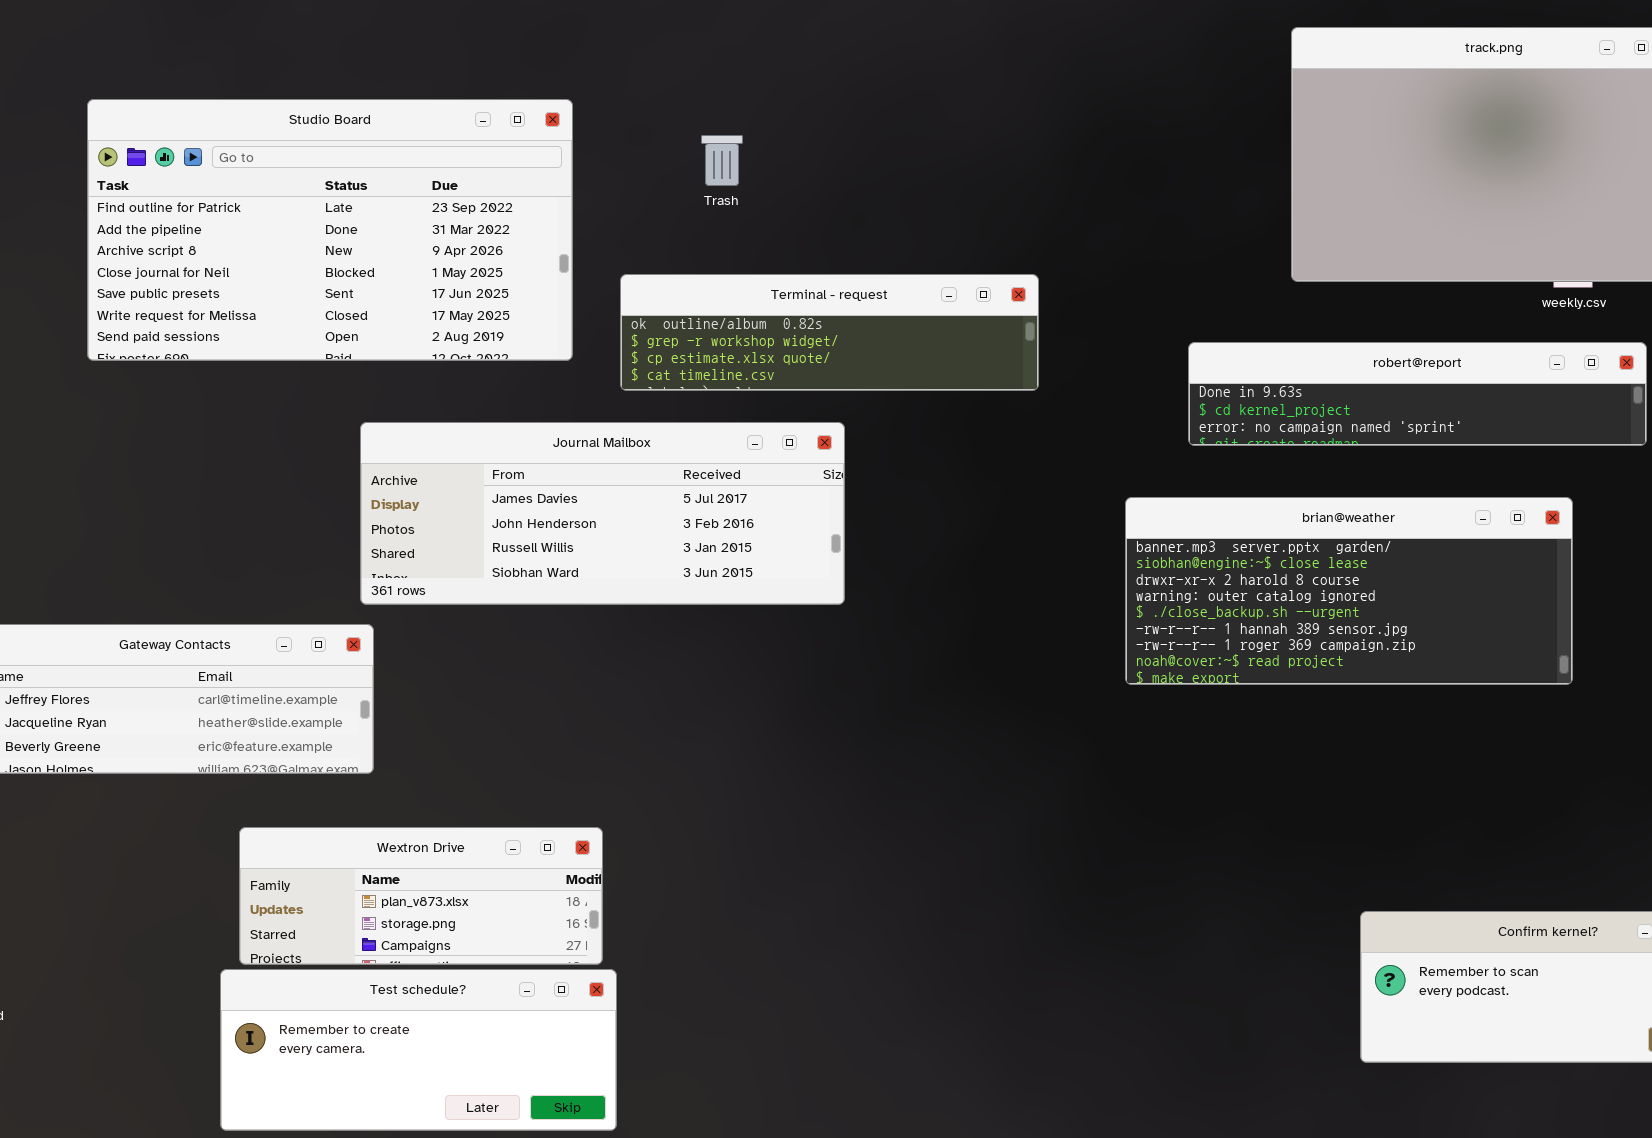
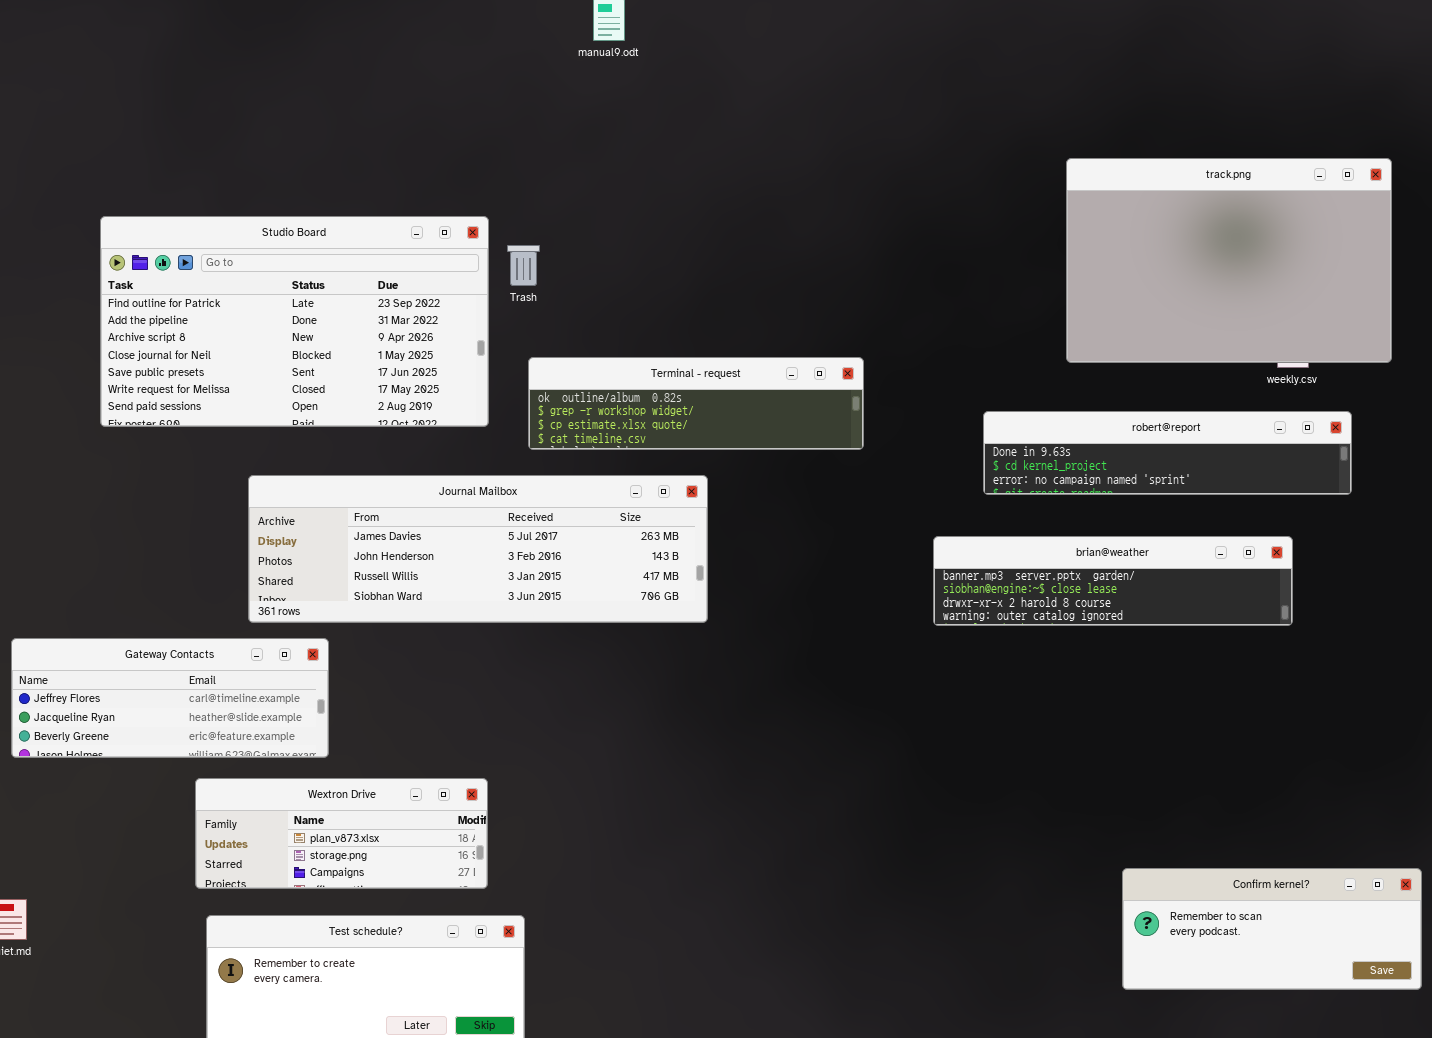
Trash: [701,135,743,186] -> [507,245,540,286], moved
Journal Mailbox: [360,422,845,605] -> [248,475,708,623], resized
brian@weather: [1125,497,1573,685] -> [933,536,1293,626], resized
Wextron Drive: [239,827,603,965] -> [195,778,488,889], moved

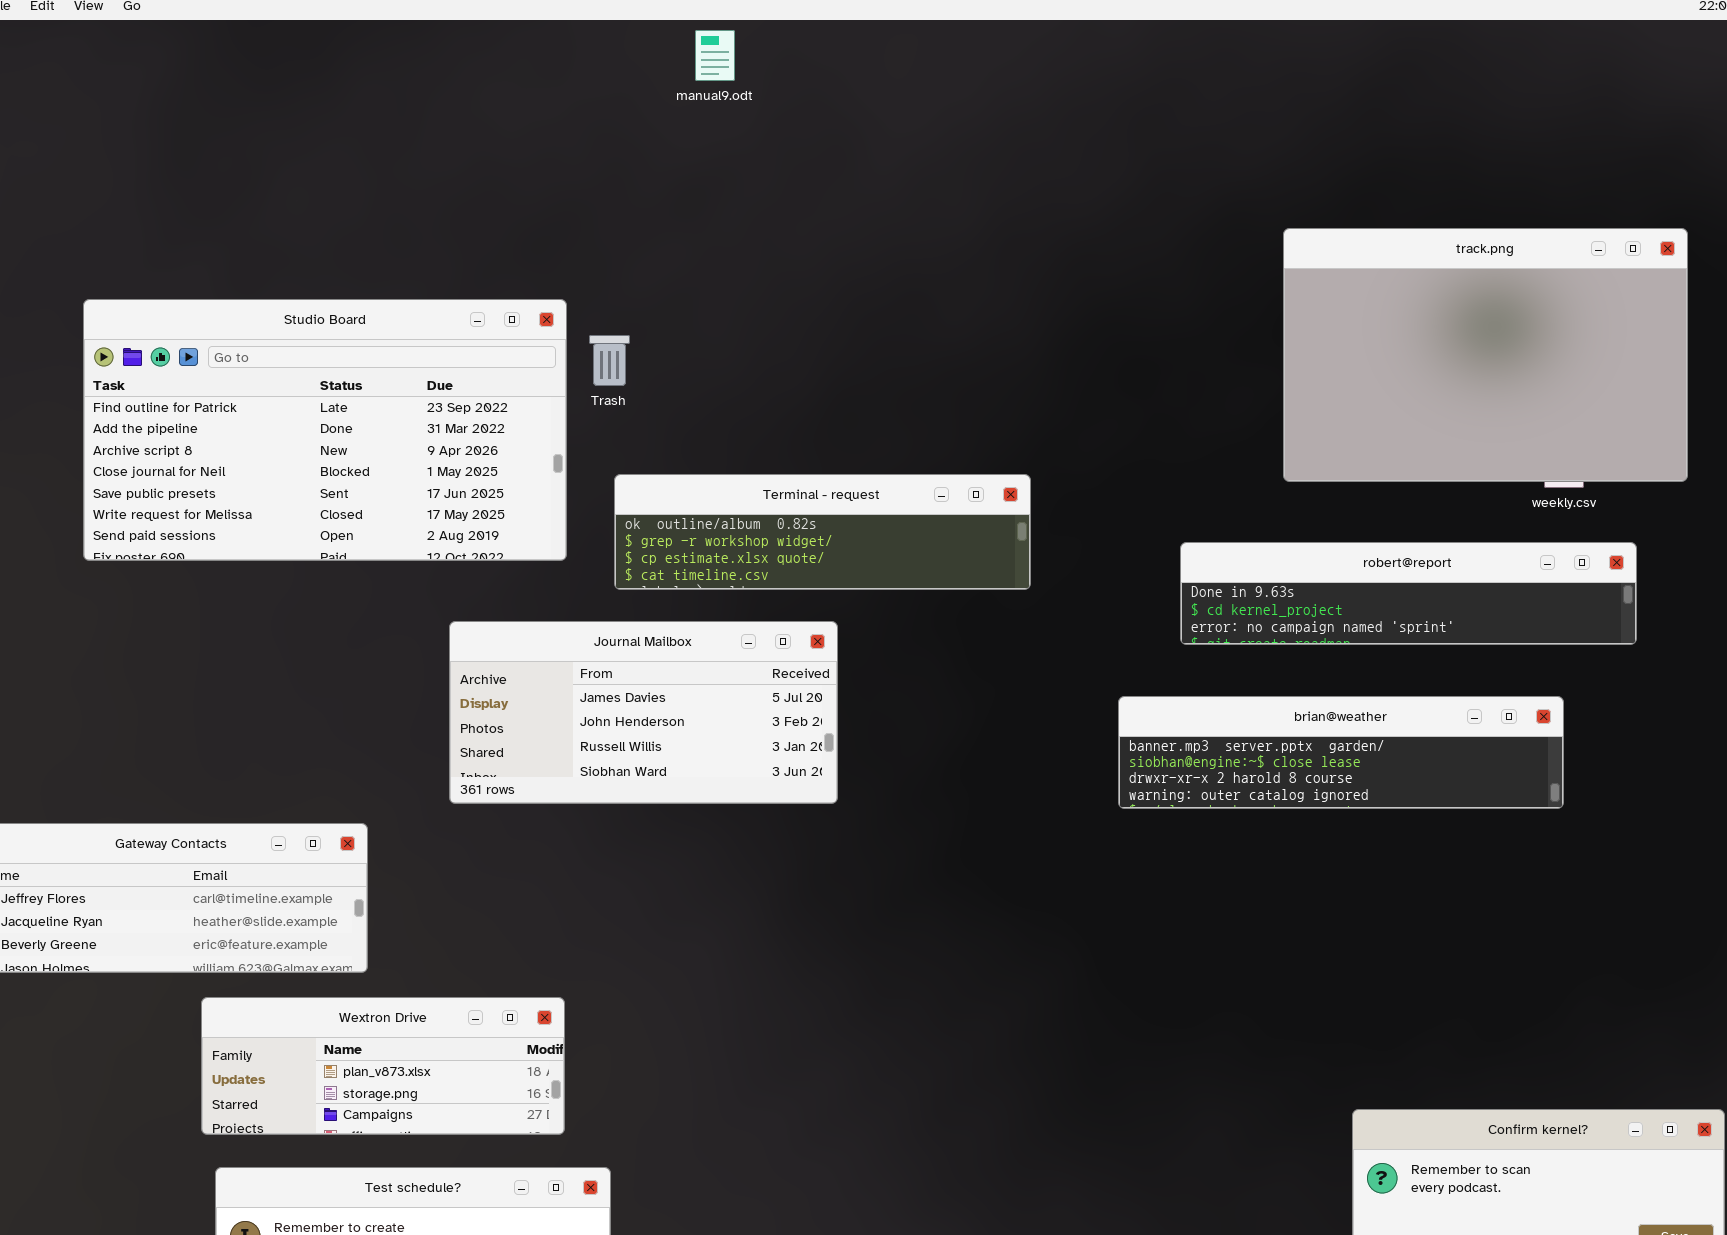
Journal Mailbox: [248,475,708,623] -> [449,621,838,804], resized

